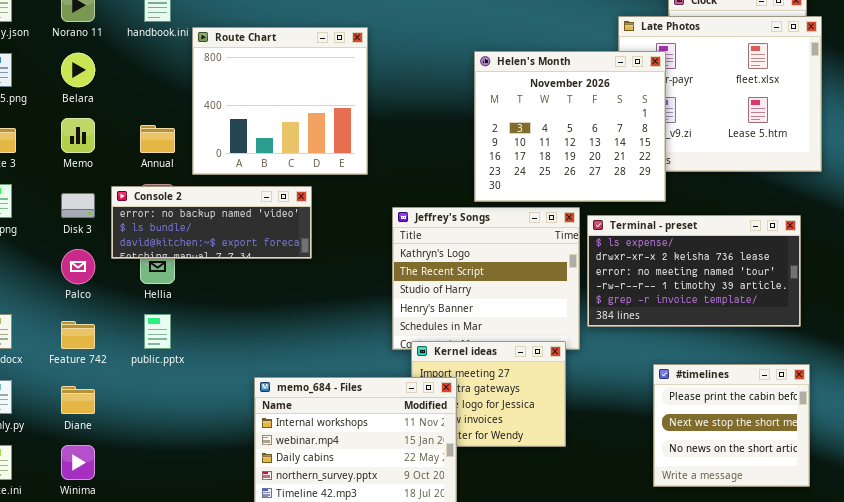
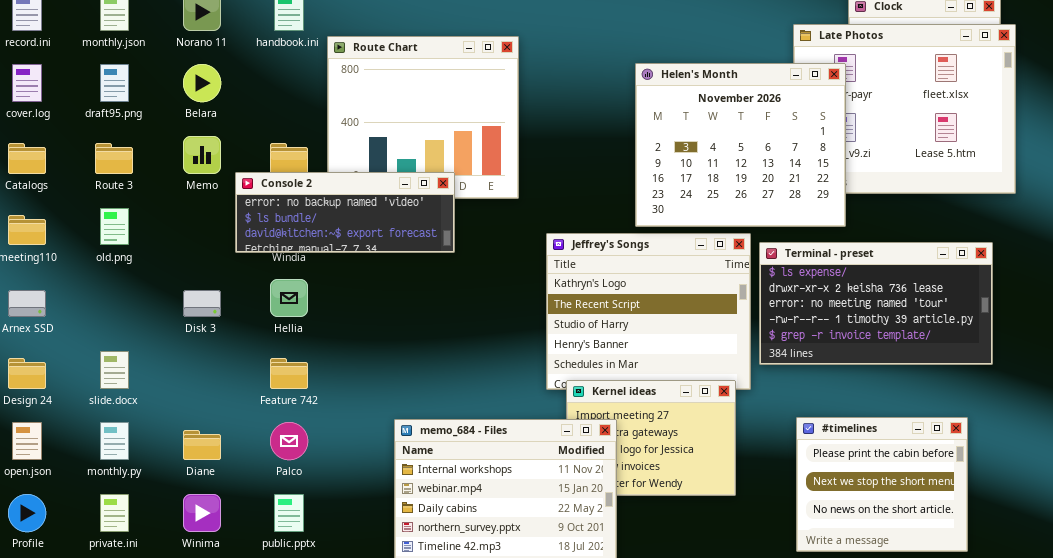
Console 2: [111,186,312,259] -> [235,172,455,253], moved
Disk 3: [61,193,95,218] -> [183,290,221,317], moved
Palco: [61,249,95,284] -> [270,422,308,460], moved
public.pptx: [144,314,171,349] -> [274,494,304,532], moved
Feature 742: [61,321,95,349] -> [270,358,308,389], moved
#timelines: [653,364,810,487] -> [796,417,968,552], moved

